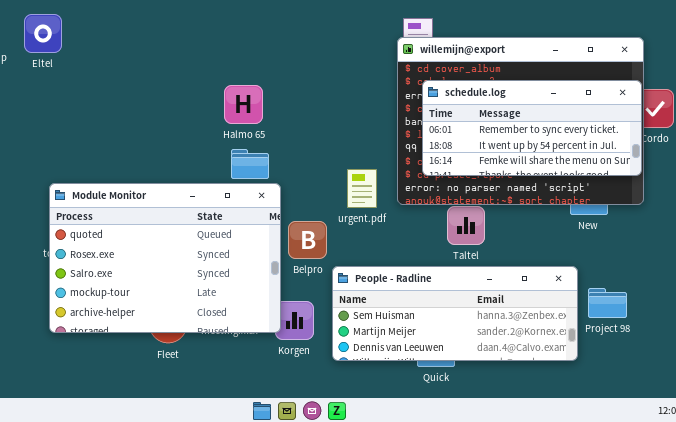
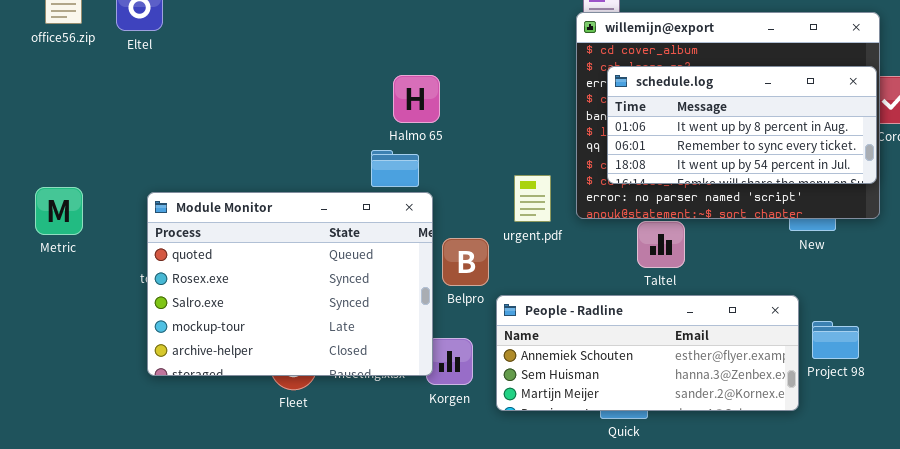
schedule.log: [422,80,642,176] -> [607,66,877,184], scrolled up 1 row
Halmo 65: [224,85,263,124] -> [393,75,440,123], moved
People - Radline: [332,266,578,361] -> [496,295,799,411], scrolled up 1 row

